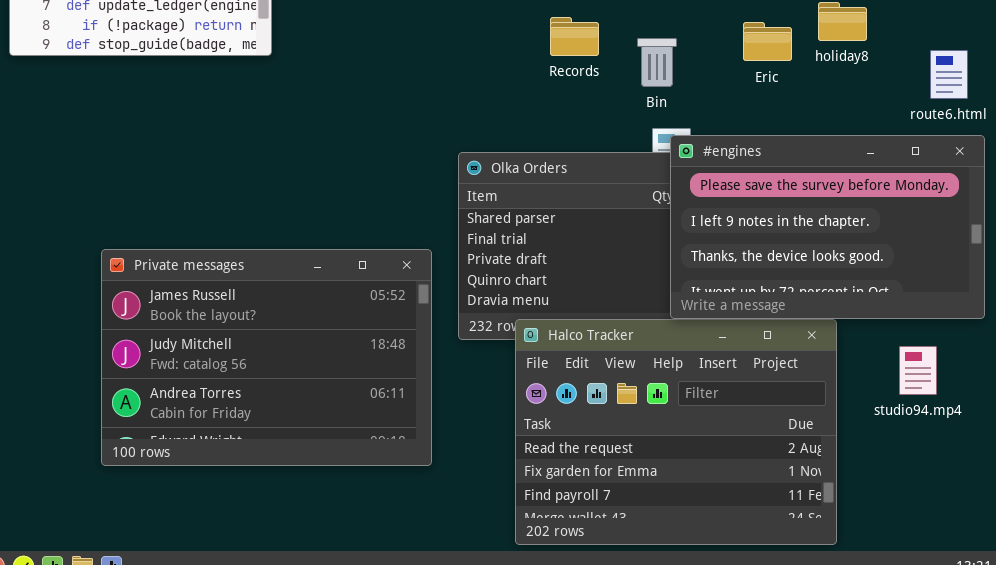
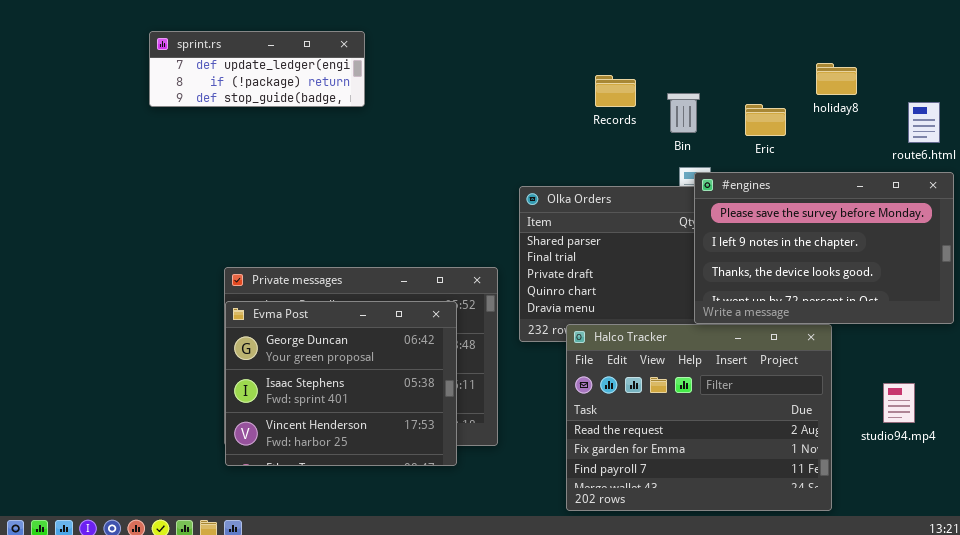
Eric: [743,22,792,61] -> [745,104,786,136], moved
Evma Post: none -> [225,301,457,466], opened
studio94.mp4: [899,346,937,395] -> [883,383,915,423], moved

